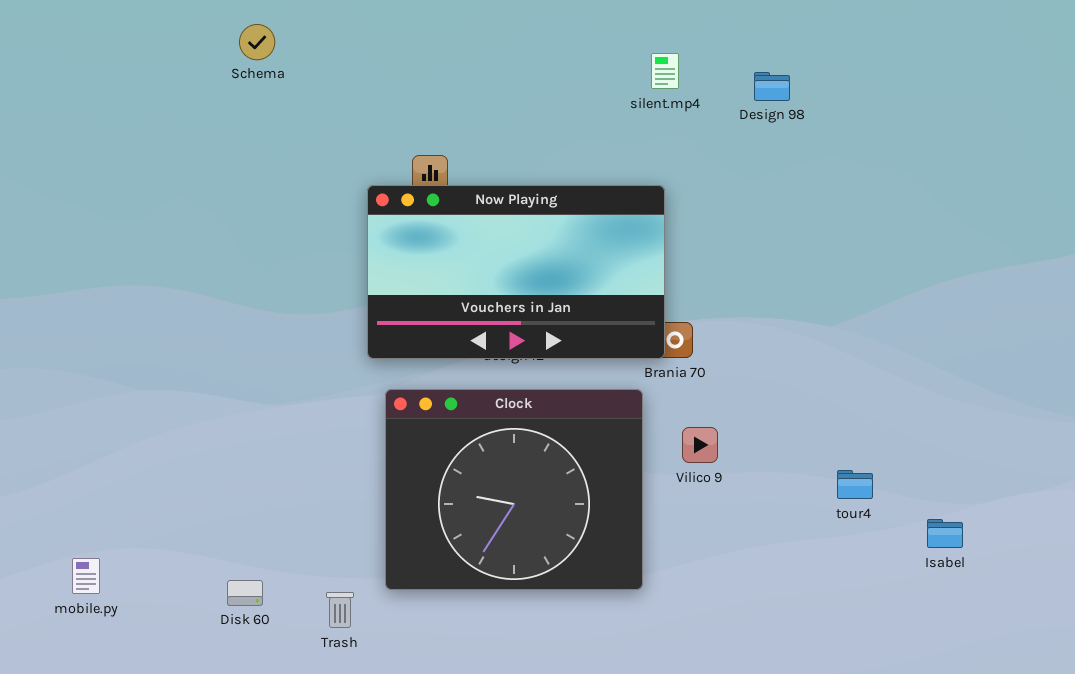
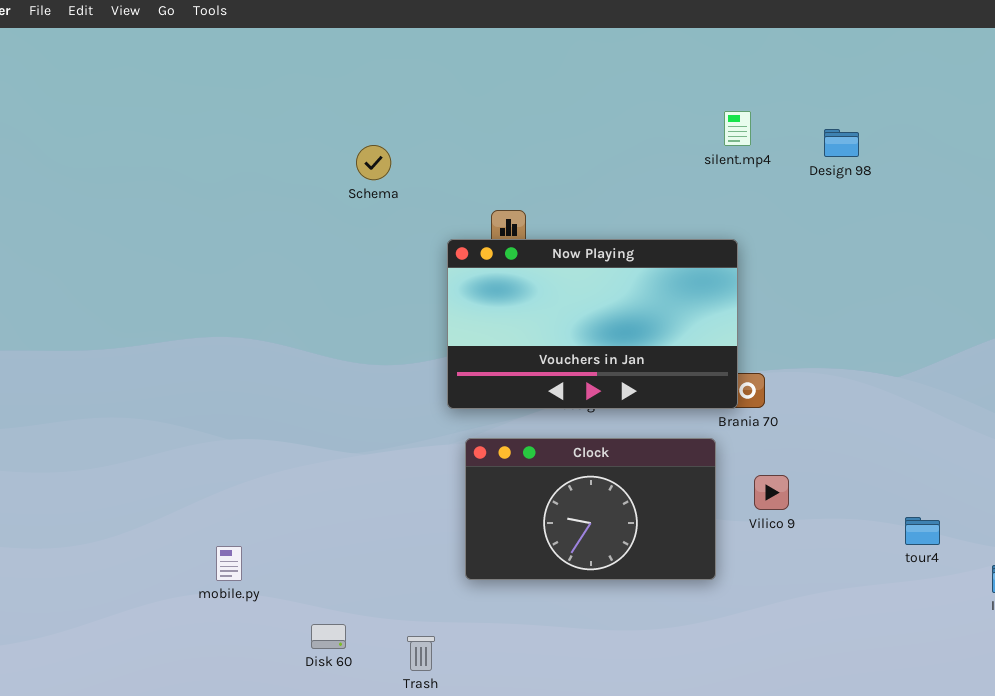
Schema: [239,24,275,60] -> [356,145,391,180], moved
Clock: [385,389,643,590] -> [465,438,716,580], resized
mobile.py: [72,558,100,594] -> [216,546,242,581], moved

